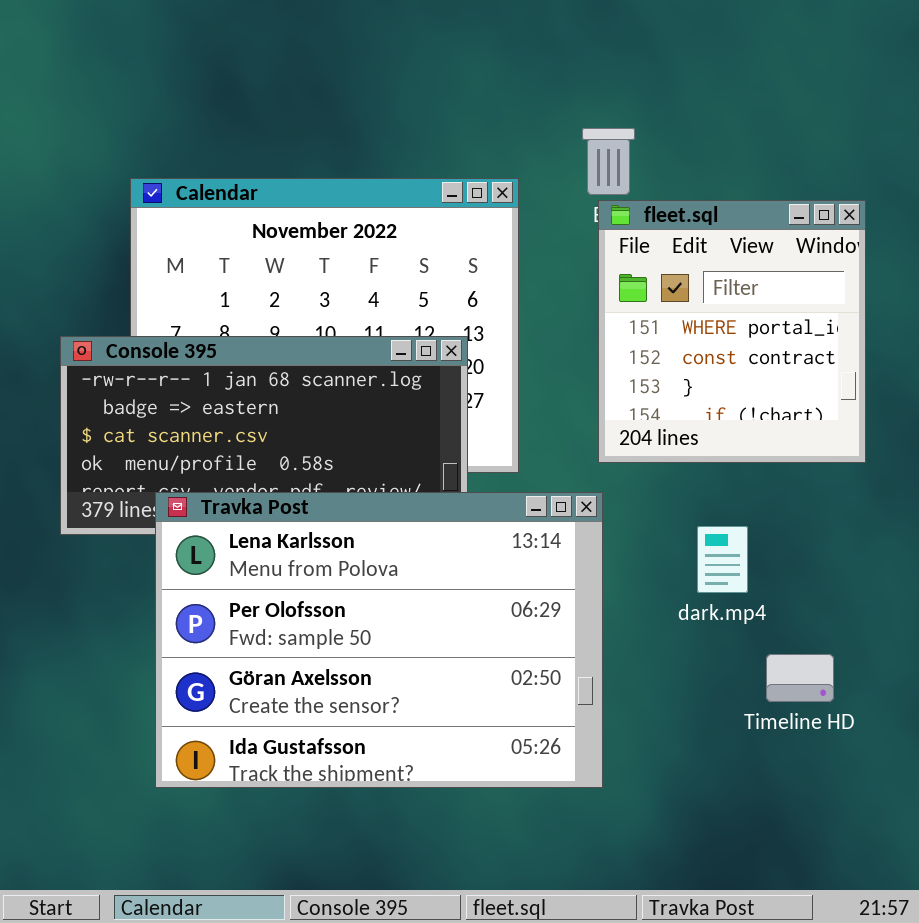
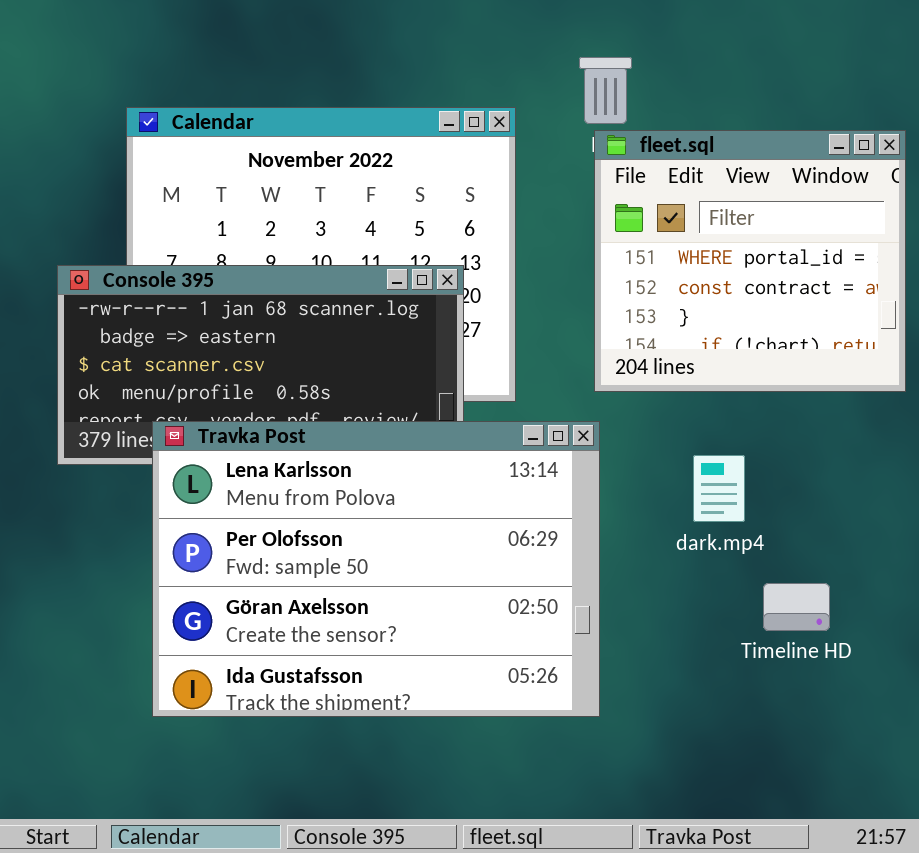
fleet.sql: [598,200,866,463] -> [594,130,906,392], resized

